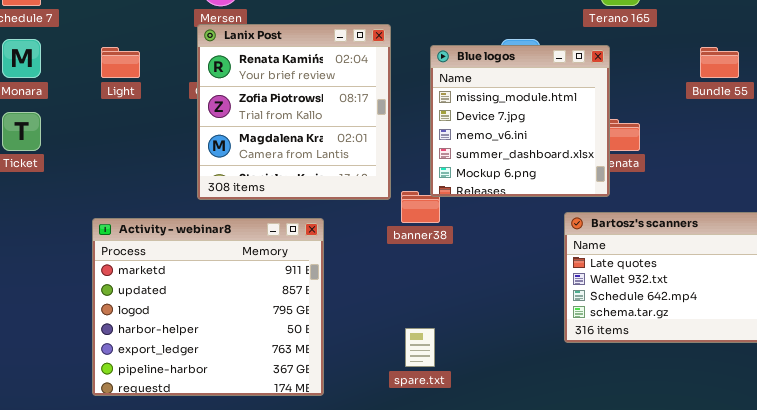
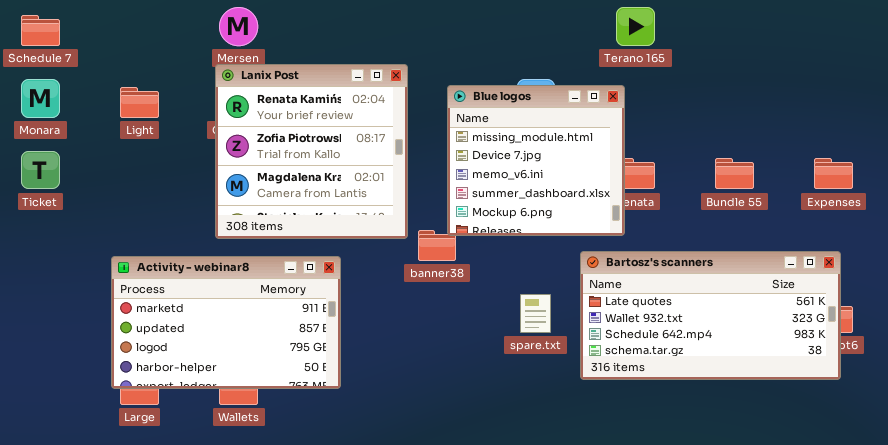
Bundle 55: [700,47,739,78] -> [715,158,754,189], moved
Activity - webinar8: [92,218,324,396] -> [111,256,341,389], resized
spare.txt: [405,328,435,367] -> [520,294,551,333], moved

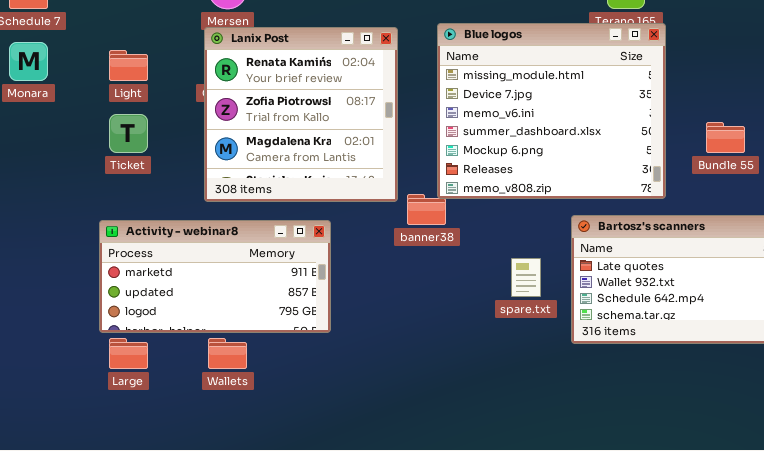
Blue logos: [447,85,625,236] -> [437,23,666,199], resized
Ticket: [21,151,60,189] -> [109,114,148,153], moved
Activity - webinar8: [111,256,341,389] -> [99,220,331,333], resized

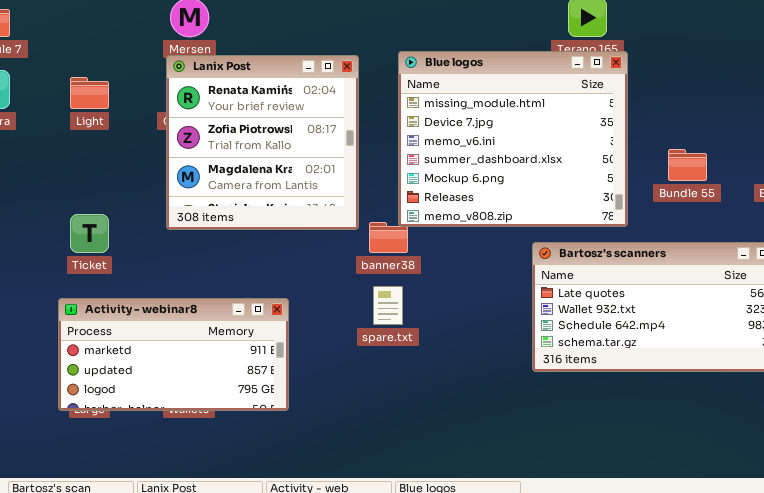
Ticket: [109,114,148,153] -> [70,214,109,253], moved
Activity - webinar8: [99,220,331,333] -> [58,298,289,411], moved
spare.txt: [511,258,541,297] -> [373,286,403,325], moved

